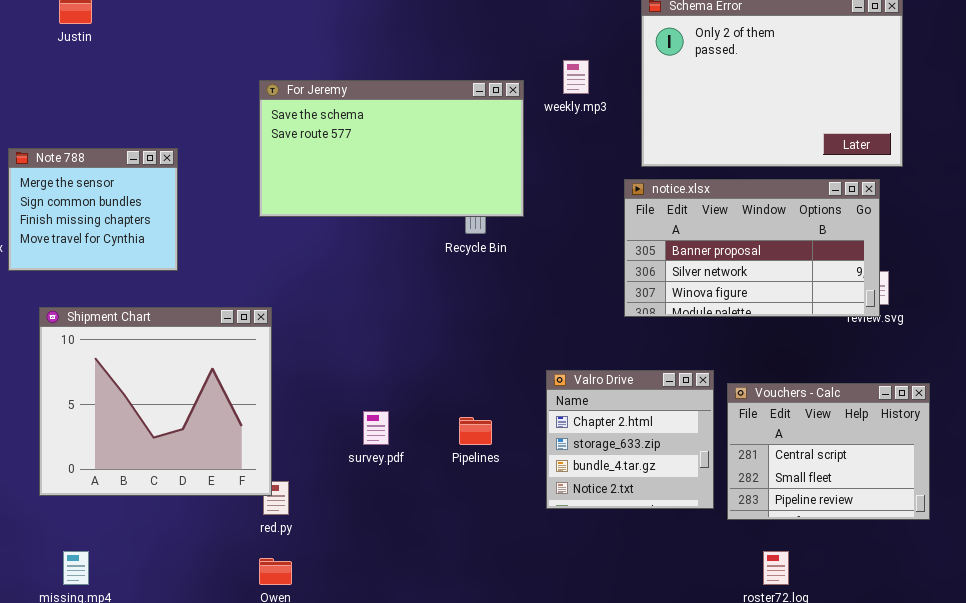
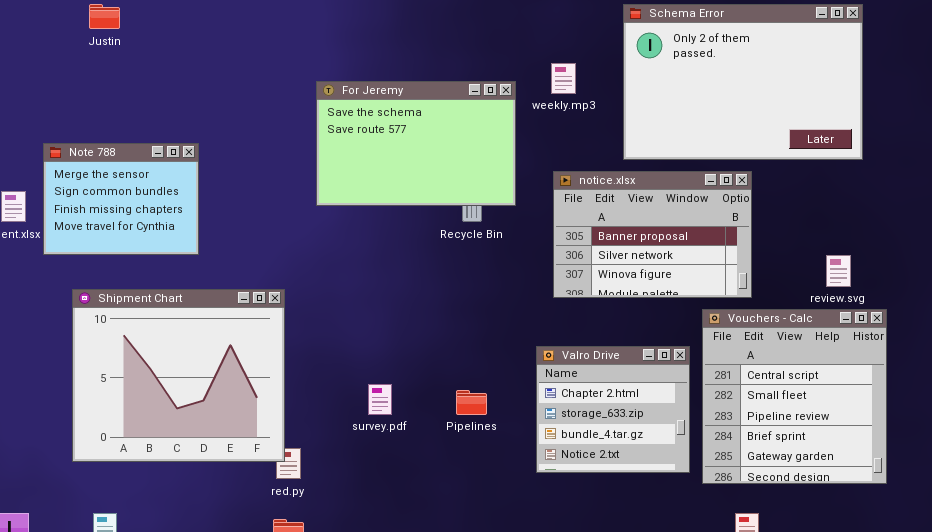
For Jeremy: [259,80,524,217] -> [316,81,516,206], resized
notice.xlsx: [624,179,880,317] -> [553,171,752,298], moved, resized
Vouchers - Calc: [727,383,930,520] -> [702,309,887,484], resized

